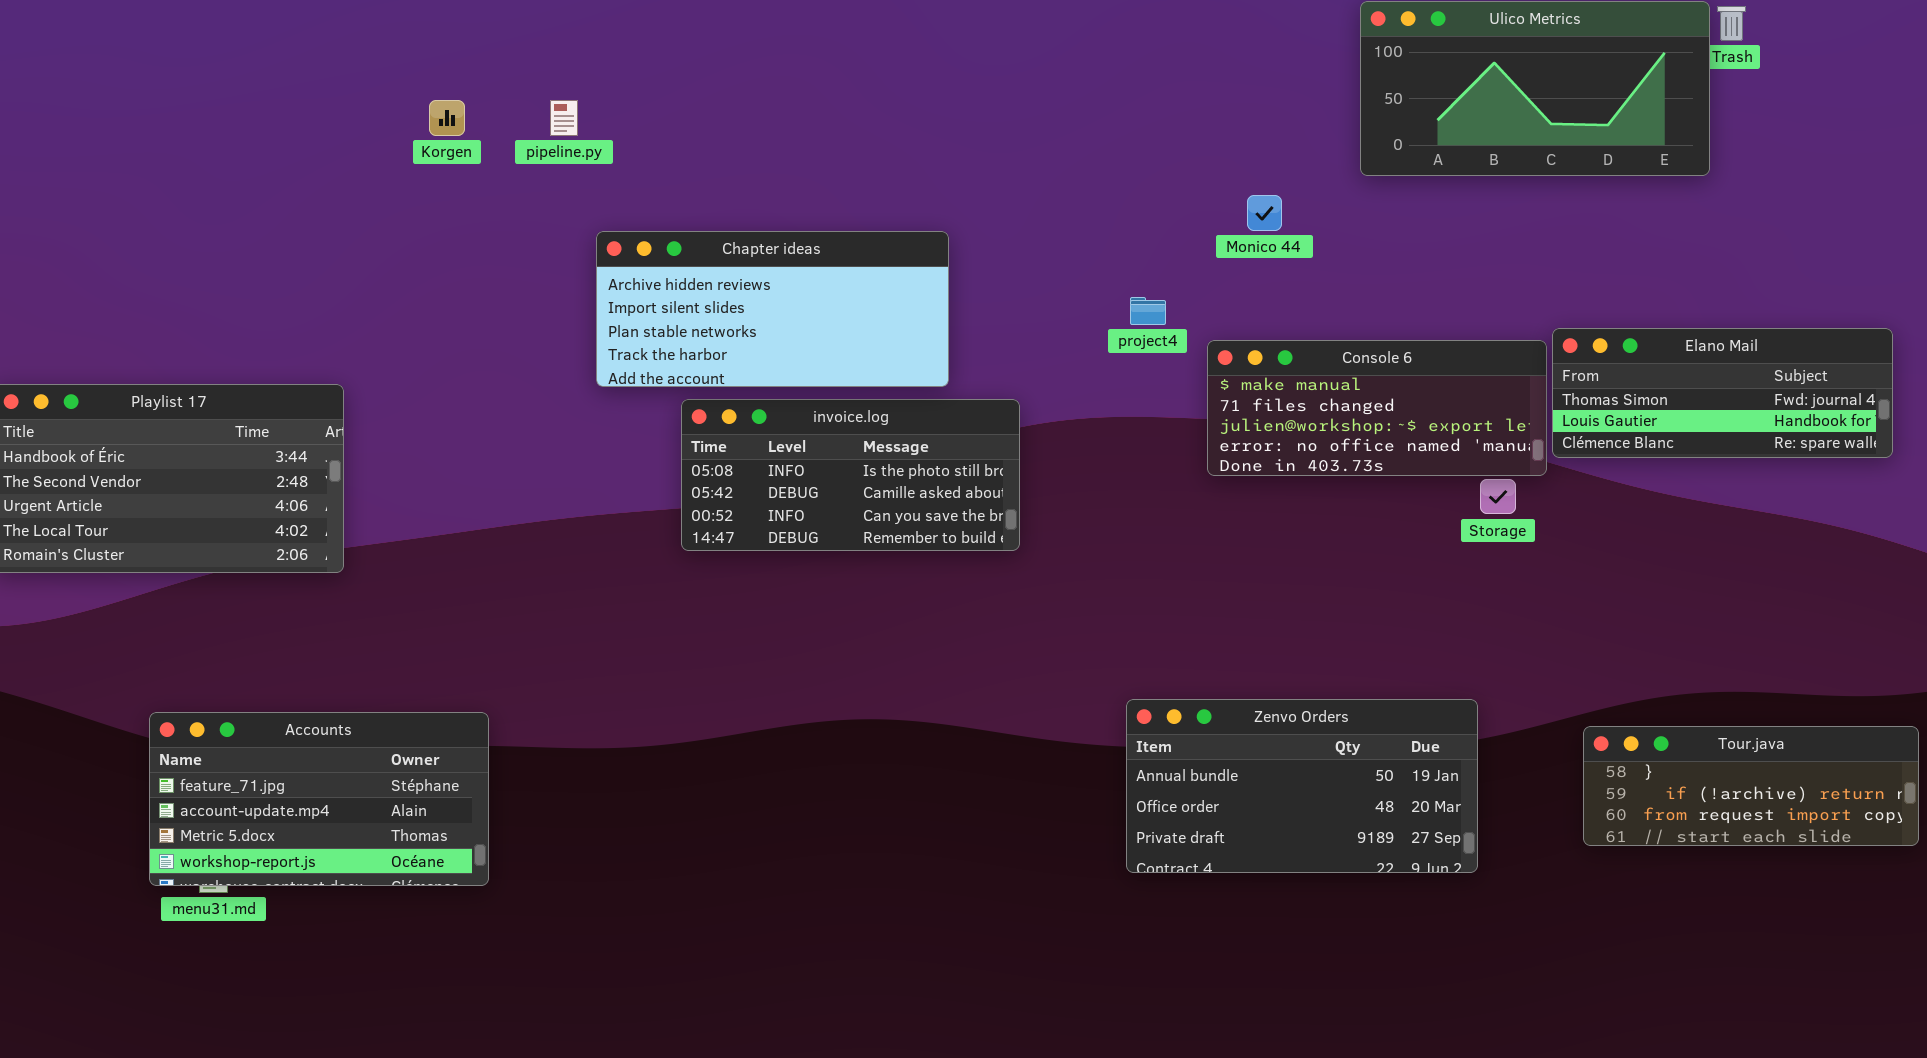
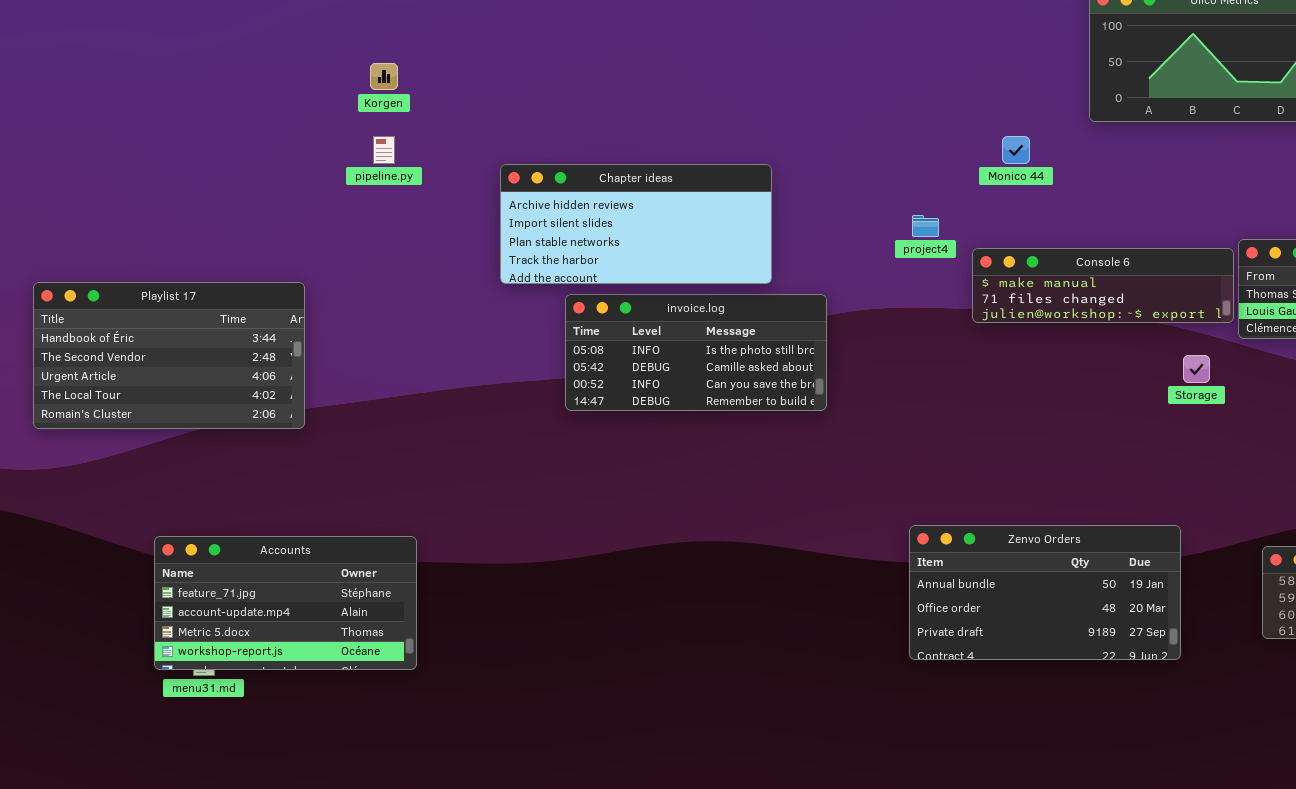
pipeline.py: [550,100,578,136] -> [373,136,395,164], moved
Console 6: [1207,340,1547,476] -> [972,248,1234,323], resized

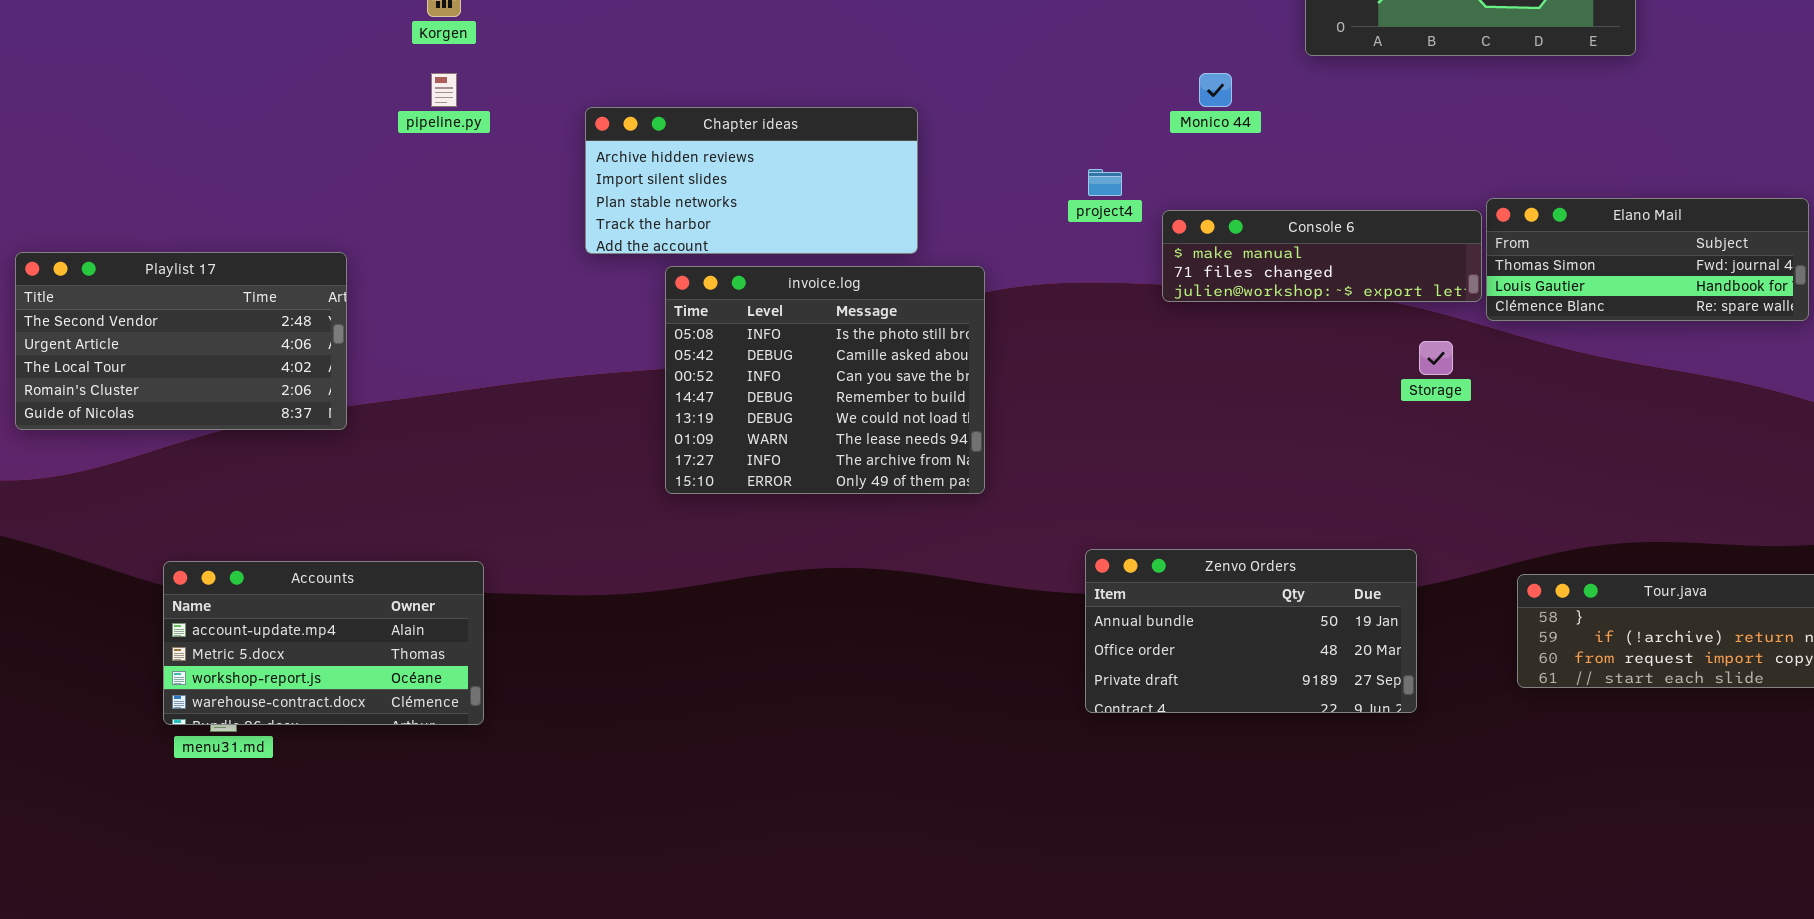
Playlist 17: [33,282,305,429] -> [15,252,347,430], scrolled down 1 row
invoice.log: [565,294,827,411] -> [665,266,985,494], resized
Accounts: [154,536,417,670] -> [163,561,484,725], scrolled down 1 row

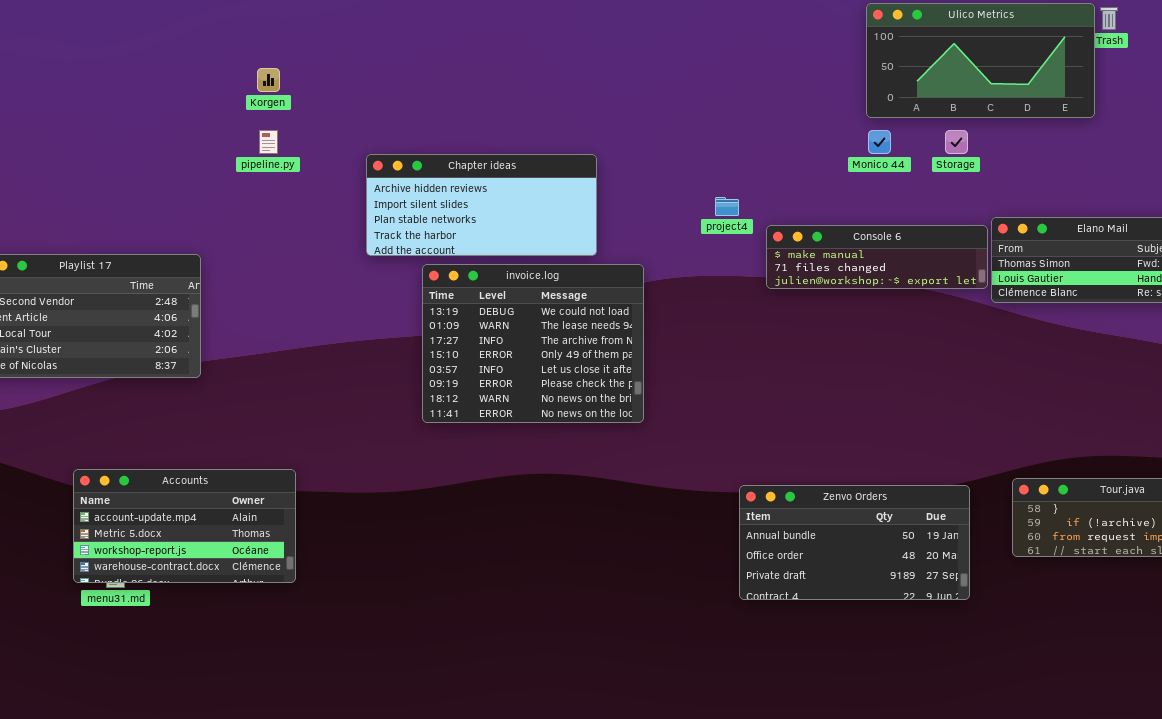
Monico 44: [1199,73,1232,107] -> [868,130,891,154], moved
invoice.log: [665,266,985,494] -> [422,264,644,423], scrolled down 4 rows
Storage: [1419,341,1453,375] -> [945,130,968,154], moved
Zenvo Orders: [1085,549,1417,713] -> [739,485,970,600], moved

